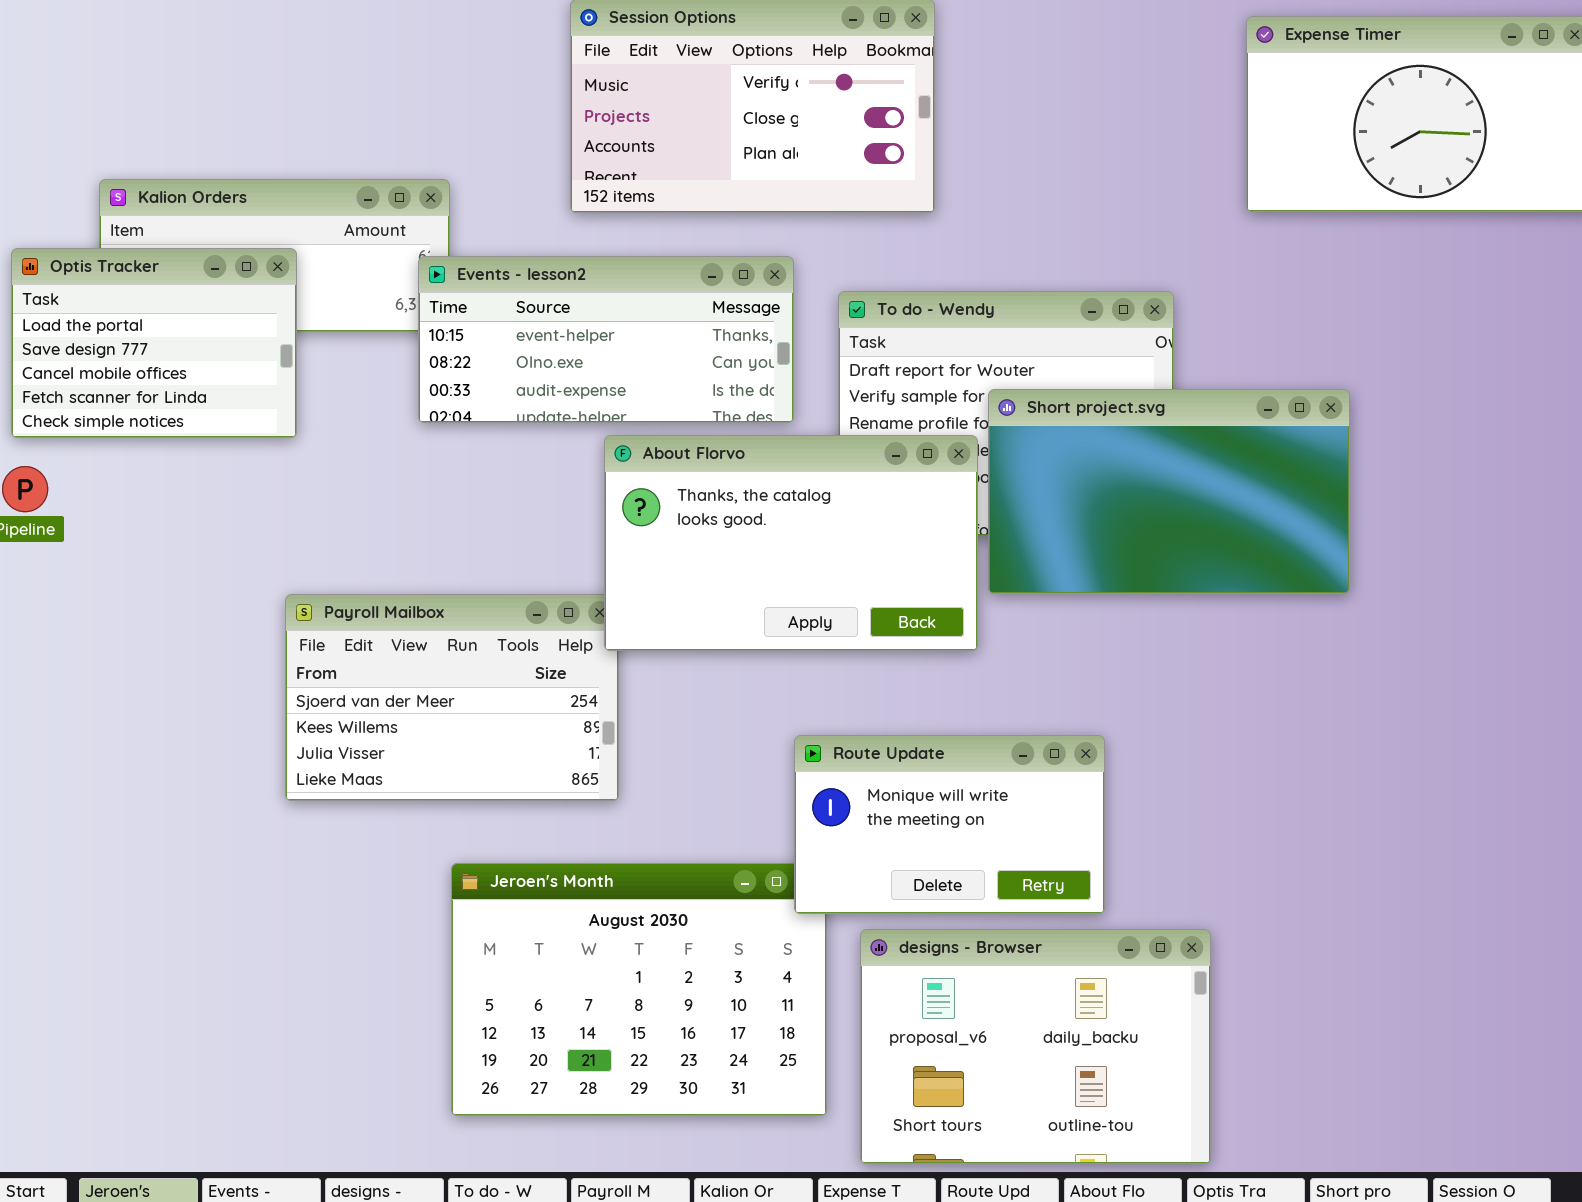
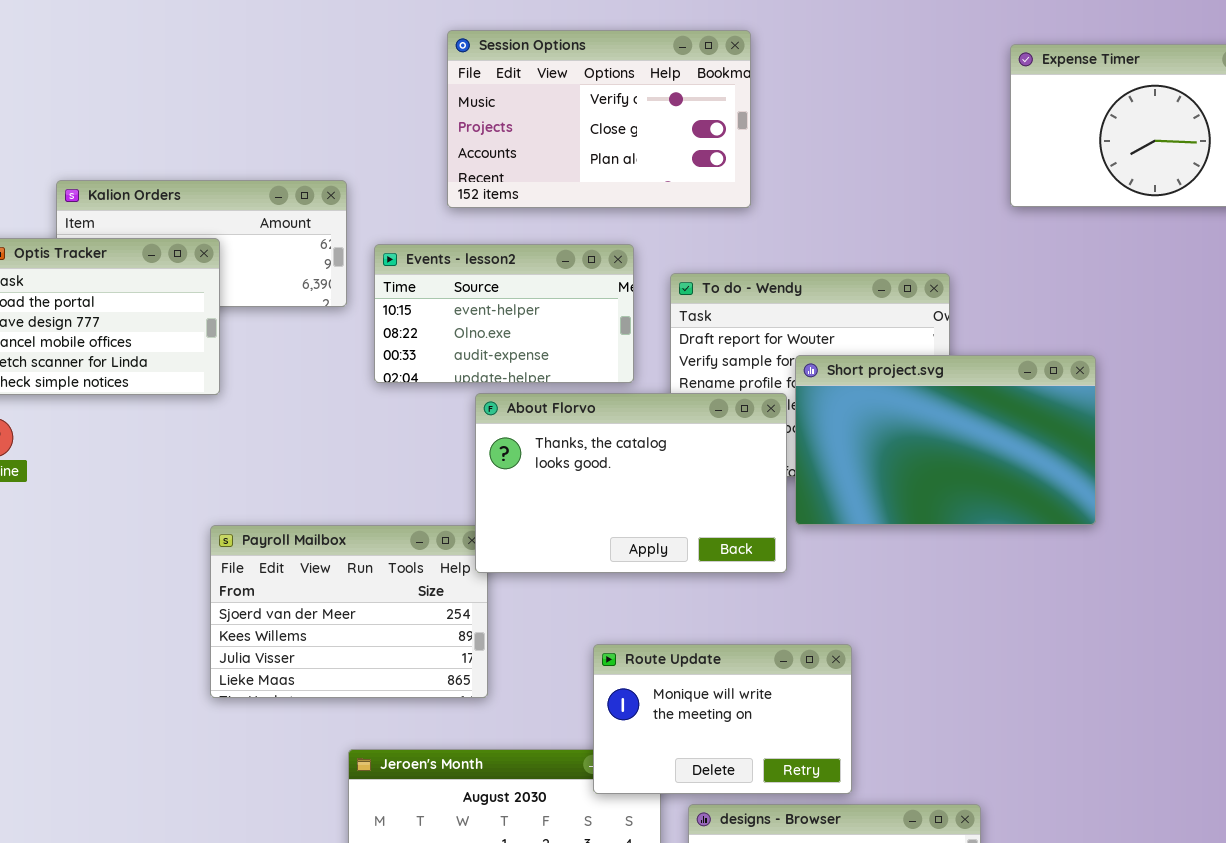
Events - lesson2: [418,256,794,423] -> [374,244,634,383], resized
Route Update: [794,735,1105,914] -> [593,644,852,794], moved

